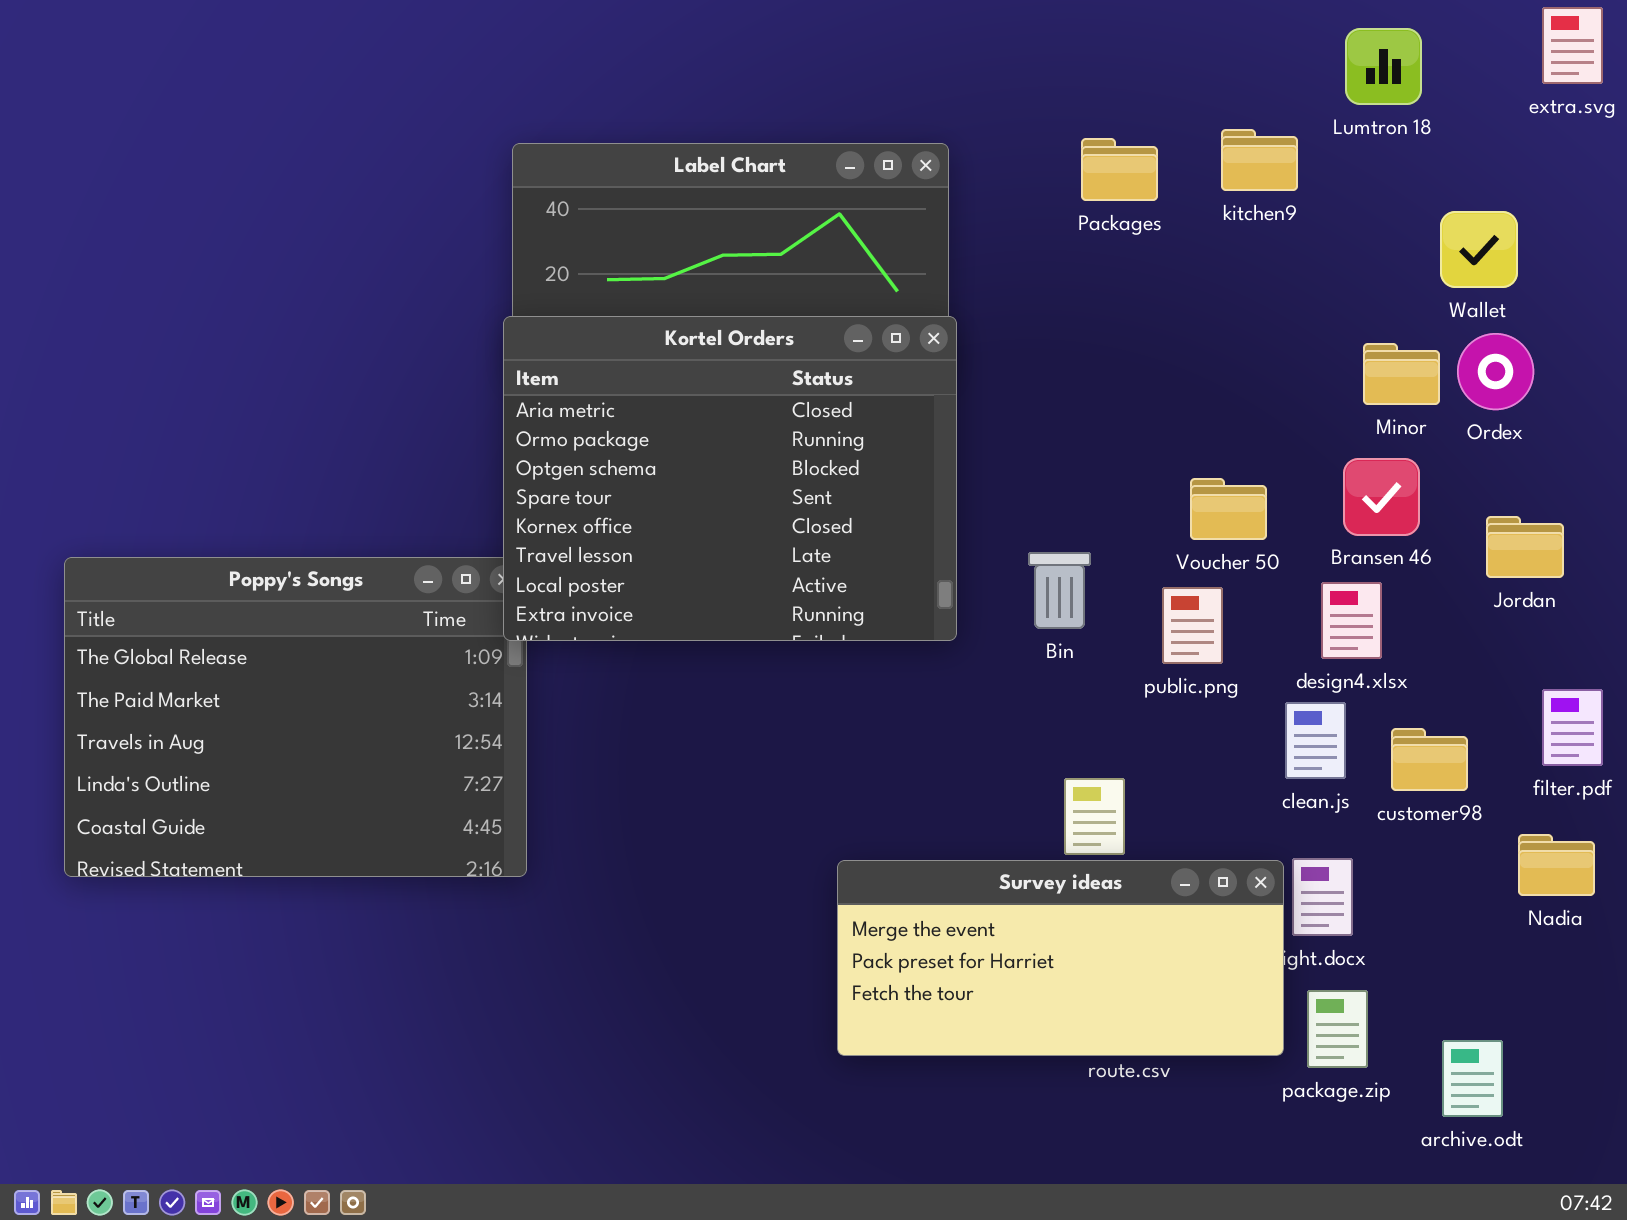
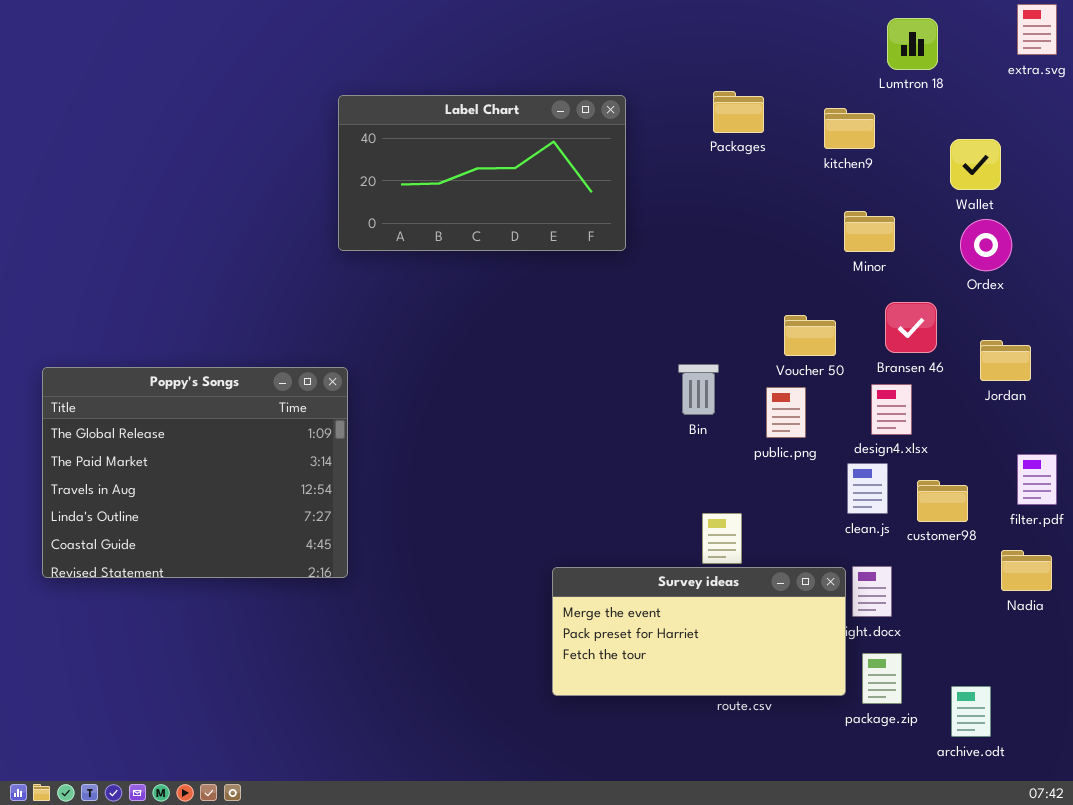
kitchen9: [1221,129,1298,191] -> [824,108,875,149], moved
Kortel Orders: [503,316,957,641] -> none, closed
Minor: [1363,343,1440,405] -> [844,211,895,252], moved

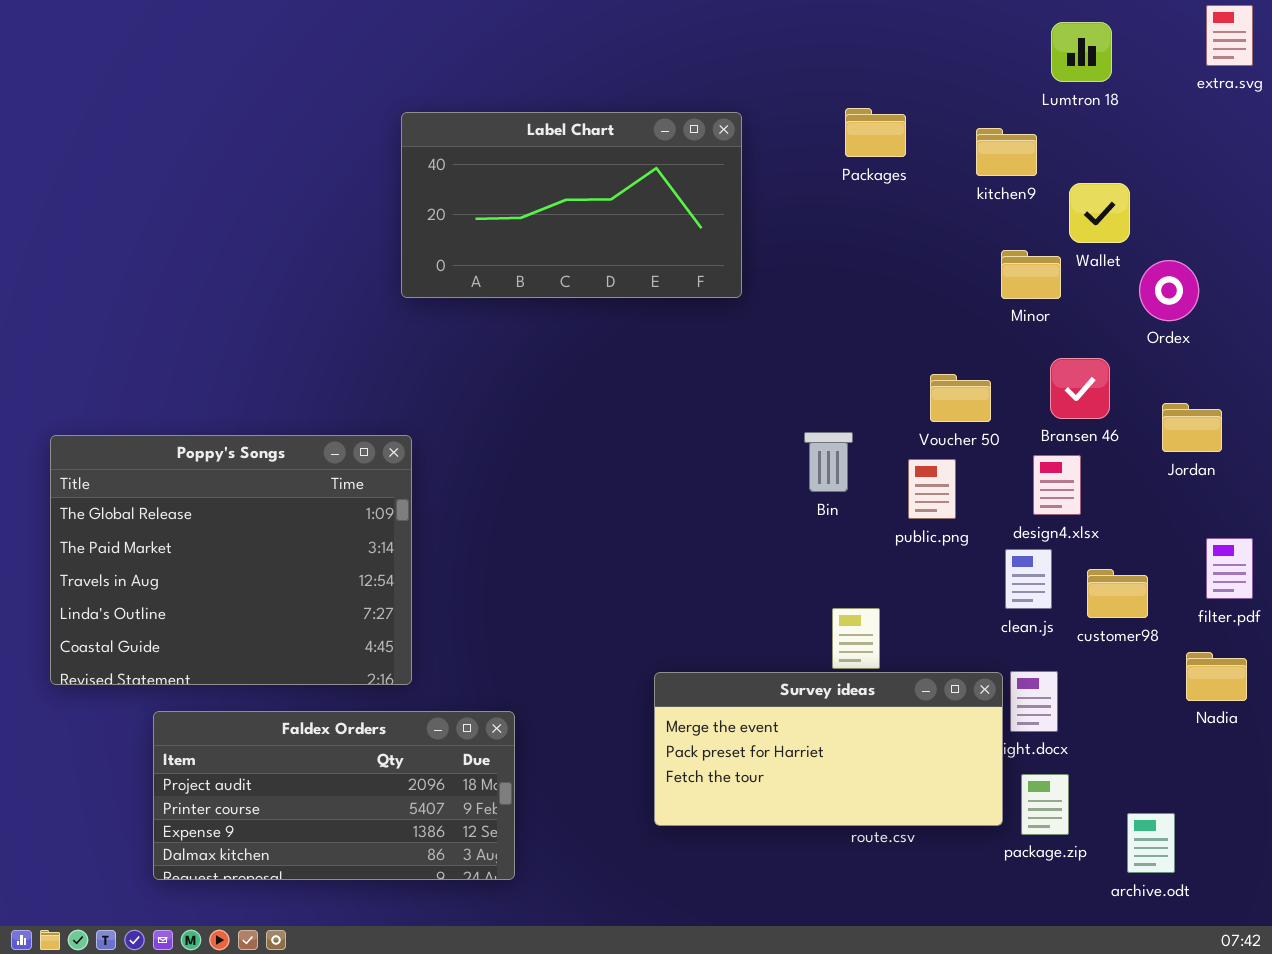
Wallet: [950,139,1001,190] -> [1069,183,1130,243], moved
Faldex Orders: none -> [153,711,515,880], opened

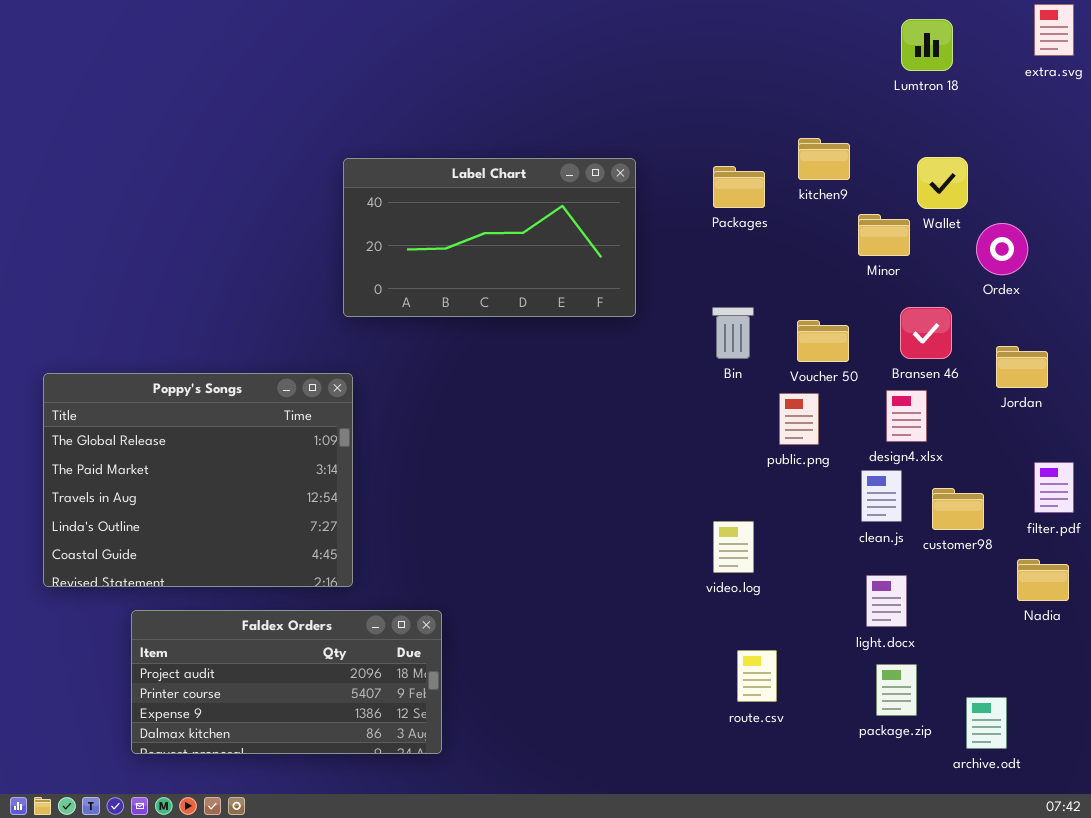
Packages: [845,108,906,157] -> [713,166,765,208], moved
Label Chart: [401,112,742,298] -> [343,158,636,317], moved
kitchen9: [976,128,1037,176] -> [798,138,850,180], moved
Bin: [804,432,853,492] -> [712,307,754,359], moved
Survey ideas: [654,672,1003,826] -> none, closed

